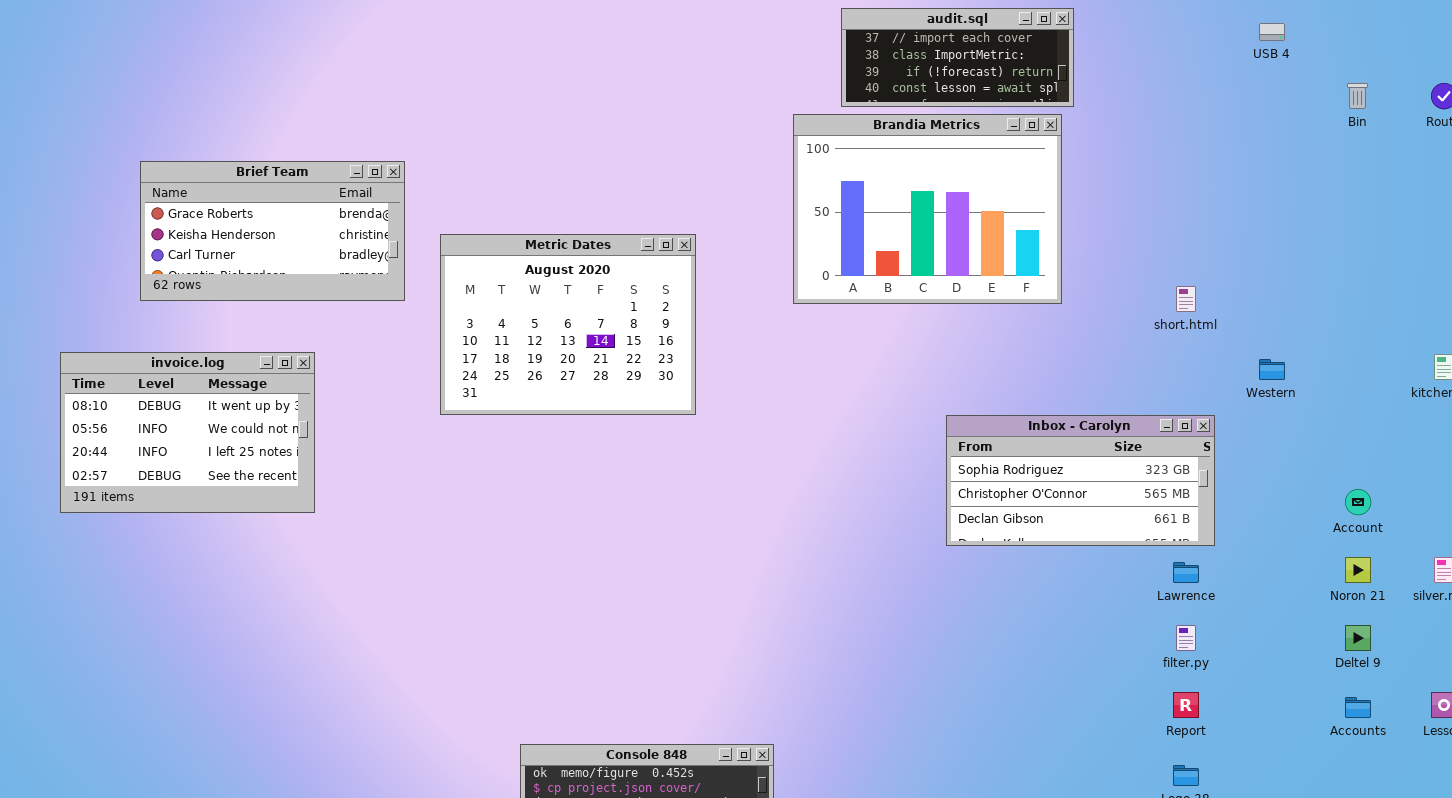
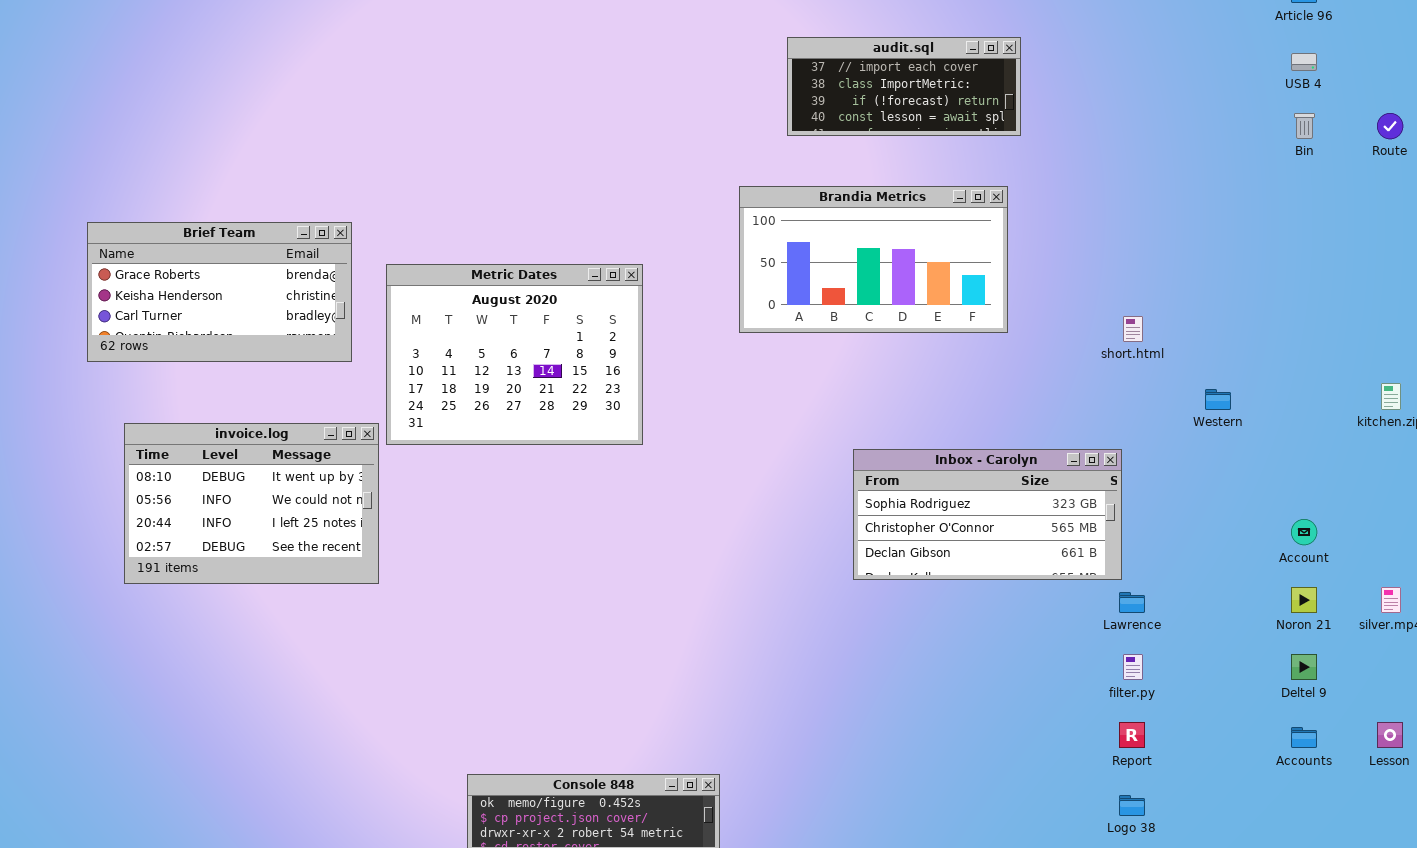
USB 4: [1259,23,1285,41] -> [1291,53,1317,71], moved
Brandia Metrics: [793,114,1062,304] -> [739,186,1008,333], resized
Brief Team: [140,161,405,301] -> [87,222,352,362], moved
invoice.log: [60,352,315,513] -> [124,423,379,584], moved
Inbox - Carolyn: [946,415,1215,546] -> [853,449,1122,580], moved

